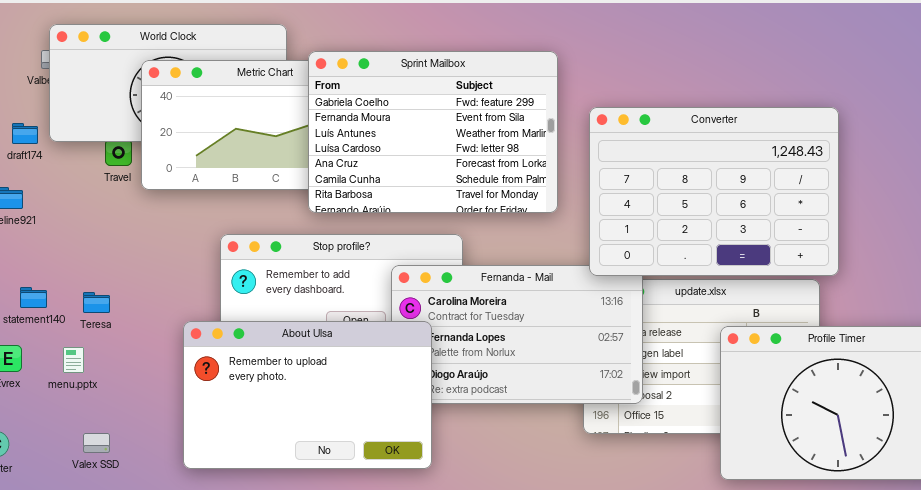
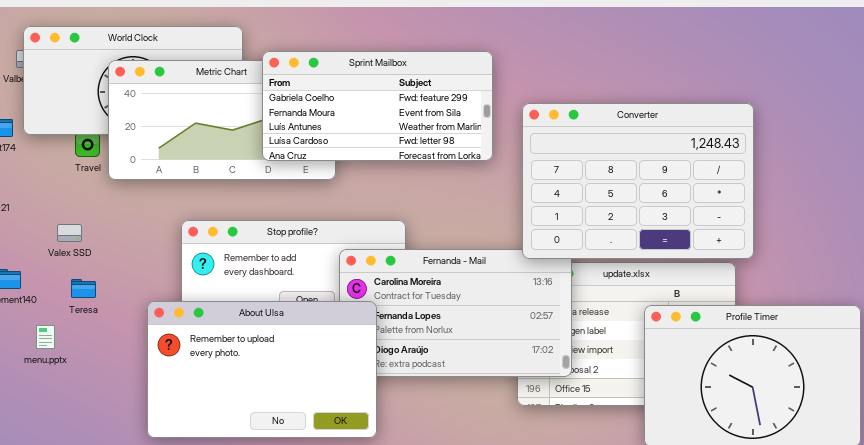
Sprint Mailbox: [308,51,558,213] -> [262,51,493,161], resized
Teresa: [83,292,110,313] -> [71,279,96,298], moved
Valex SSD: [83,433,110,453] -> [57,224,82,242], moved

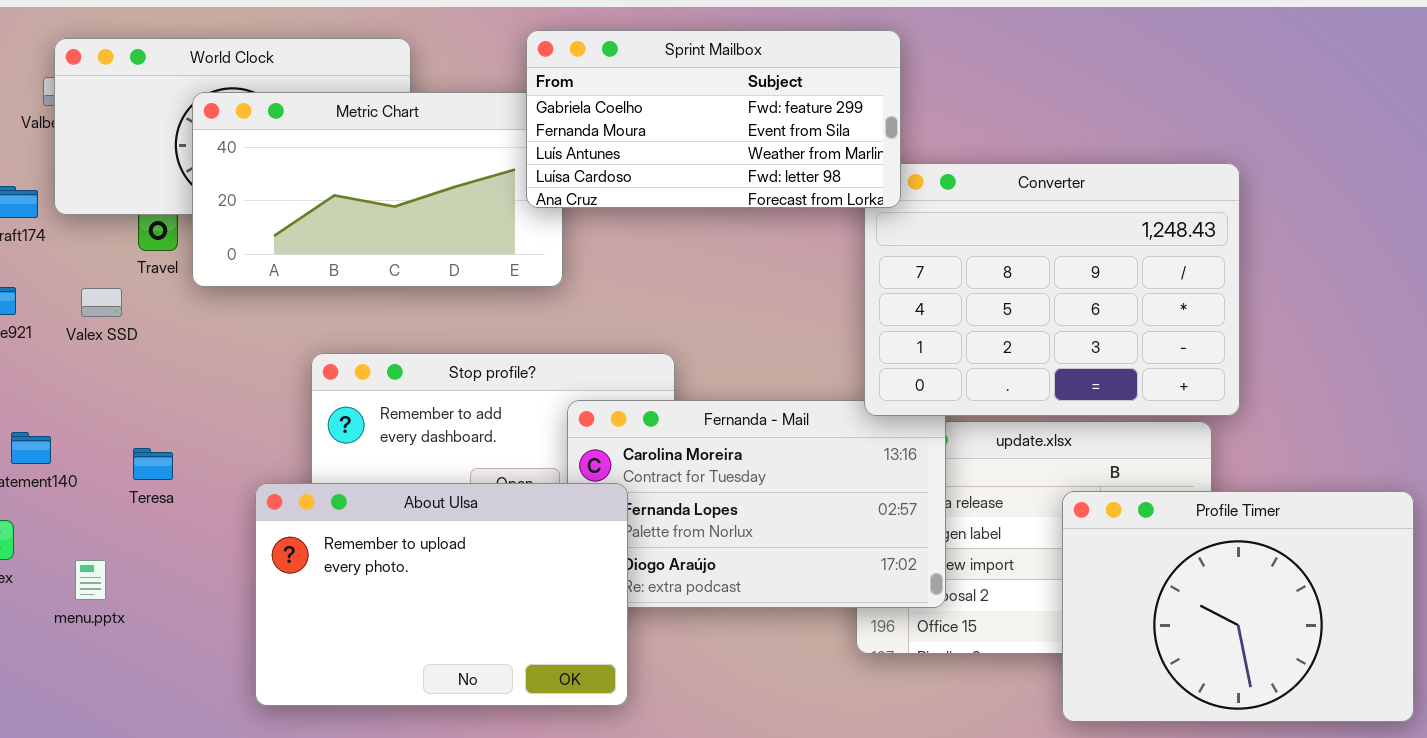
Sprint Mailbox: [262,51,493,161] -> [526,30,901,208], moved
Valex SSD: [57,224,82,242] -> [81,288,122,317], moved
menu.pptx: [36,325,55,349] -> [75,560,106,600], moved

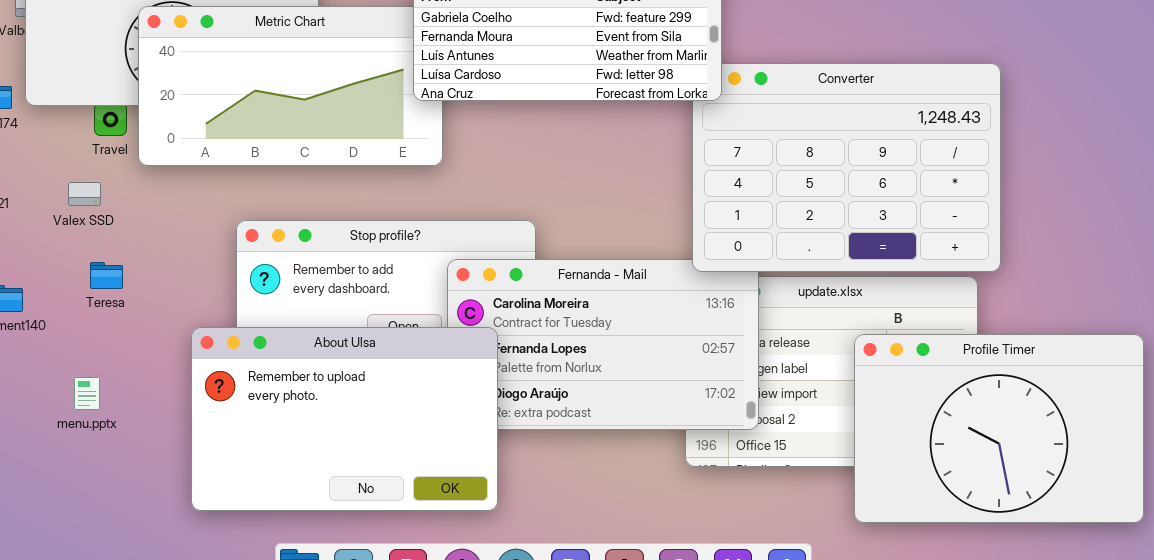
Valex SSD: [81,288,122,317] -> [68,182,101,206], moved
Teresa: [133,448,173,480] -> [90,262,123,289], moved
menu.pptx: [75,560,106,600] -> [74,377,100,410], moved

